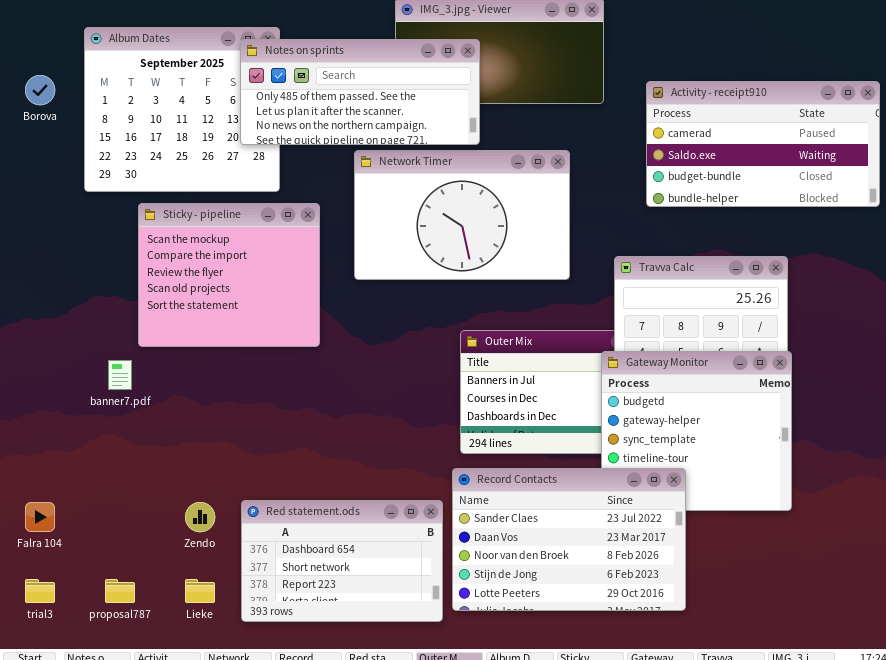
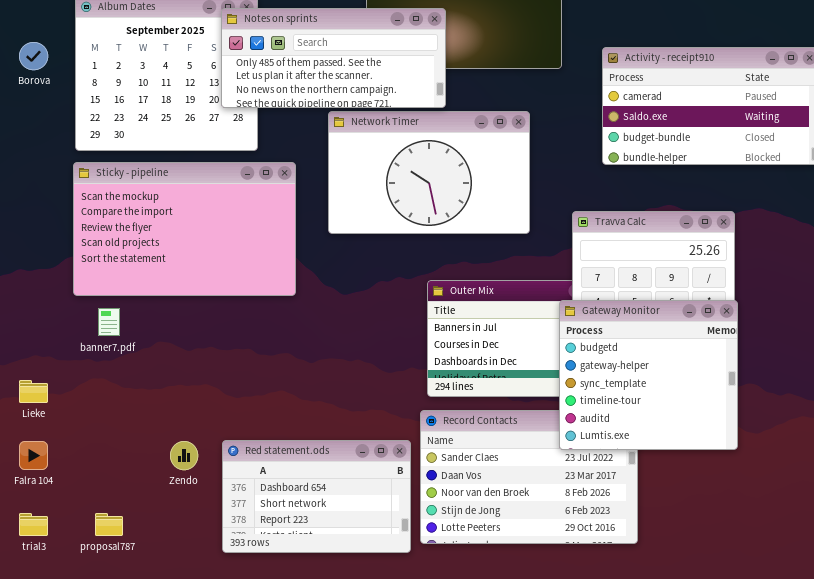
Sticky - pipeline: [138,203,320,347] -> [73,162,296,296], resized
Gateway Monitor: [601,351,792,511] -> [559,300,738,450], raised
Lieke: [185,579,215,603] -> [19,380,48,403], moved

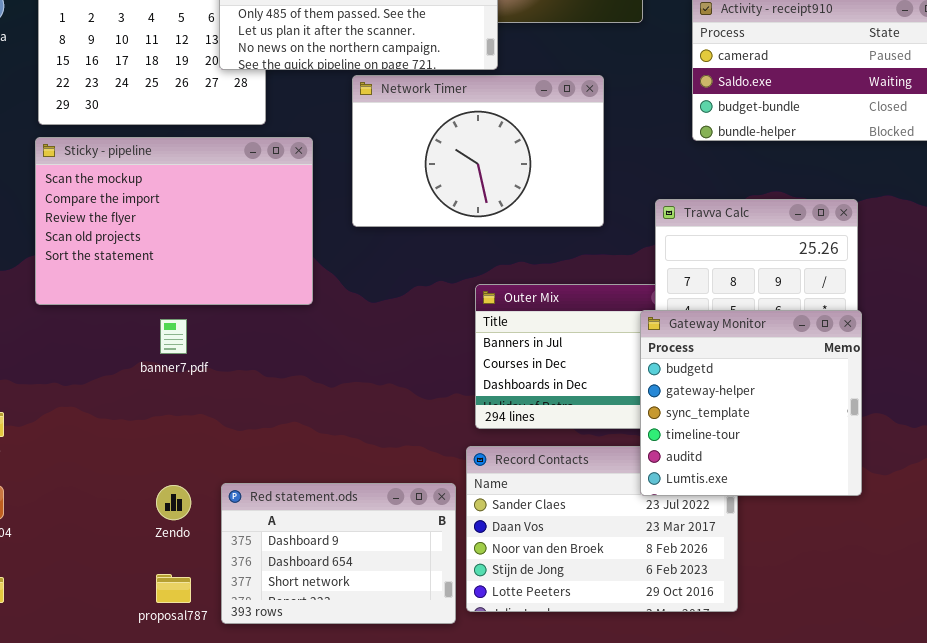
banner7.pdf: [98,308,120,336] -> [160,319,187,354], moved
Red statement.ods: [222,440,411,553] -> [221,483,456,624], scrolled up 1 row
proposal787: [95,513,123,536] -> [156,574,191,603], moved

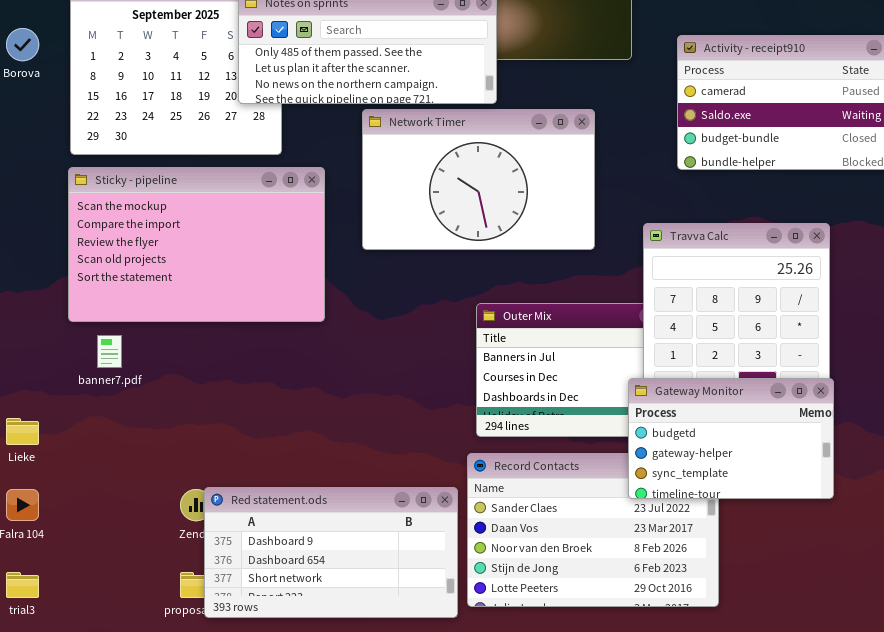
Gateway Monitor: [640,310,862,496] -> [628,378,834,499], resized
banner7.pdf: [160,319,187,354] -> [97,335,122,368], moved
Red statement.ods: [221,483,456,624] -> [204,487,458,618], resized

